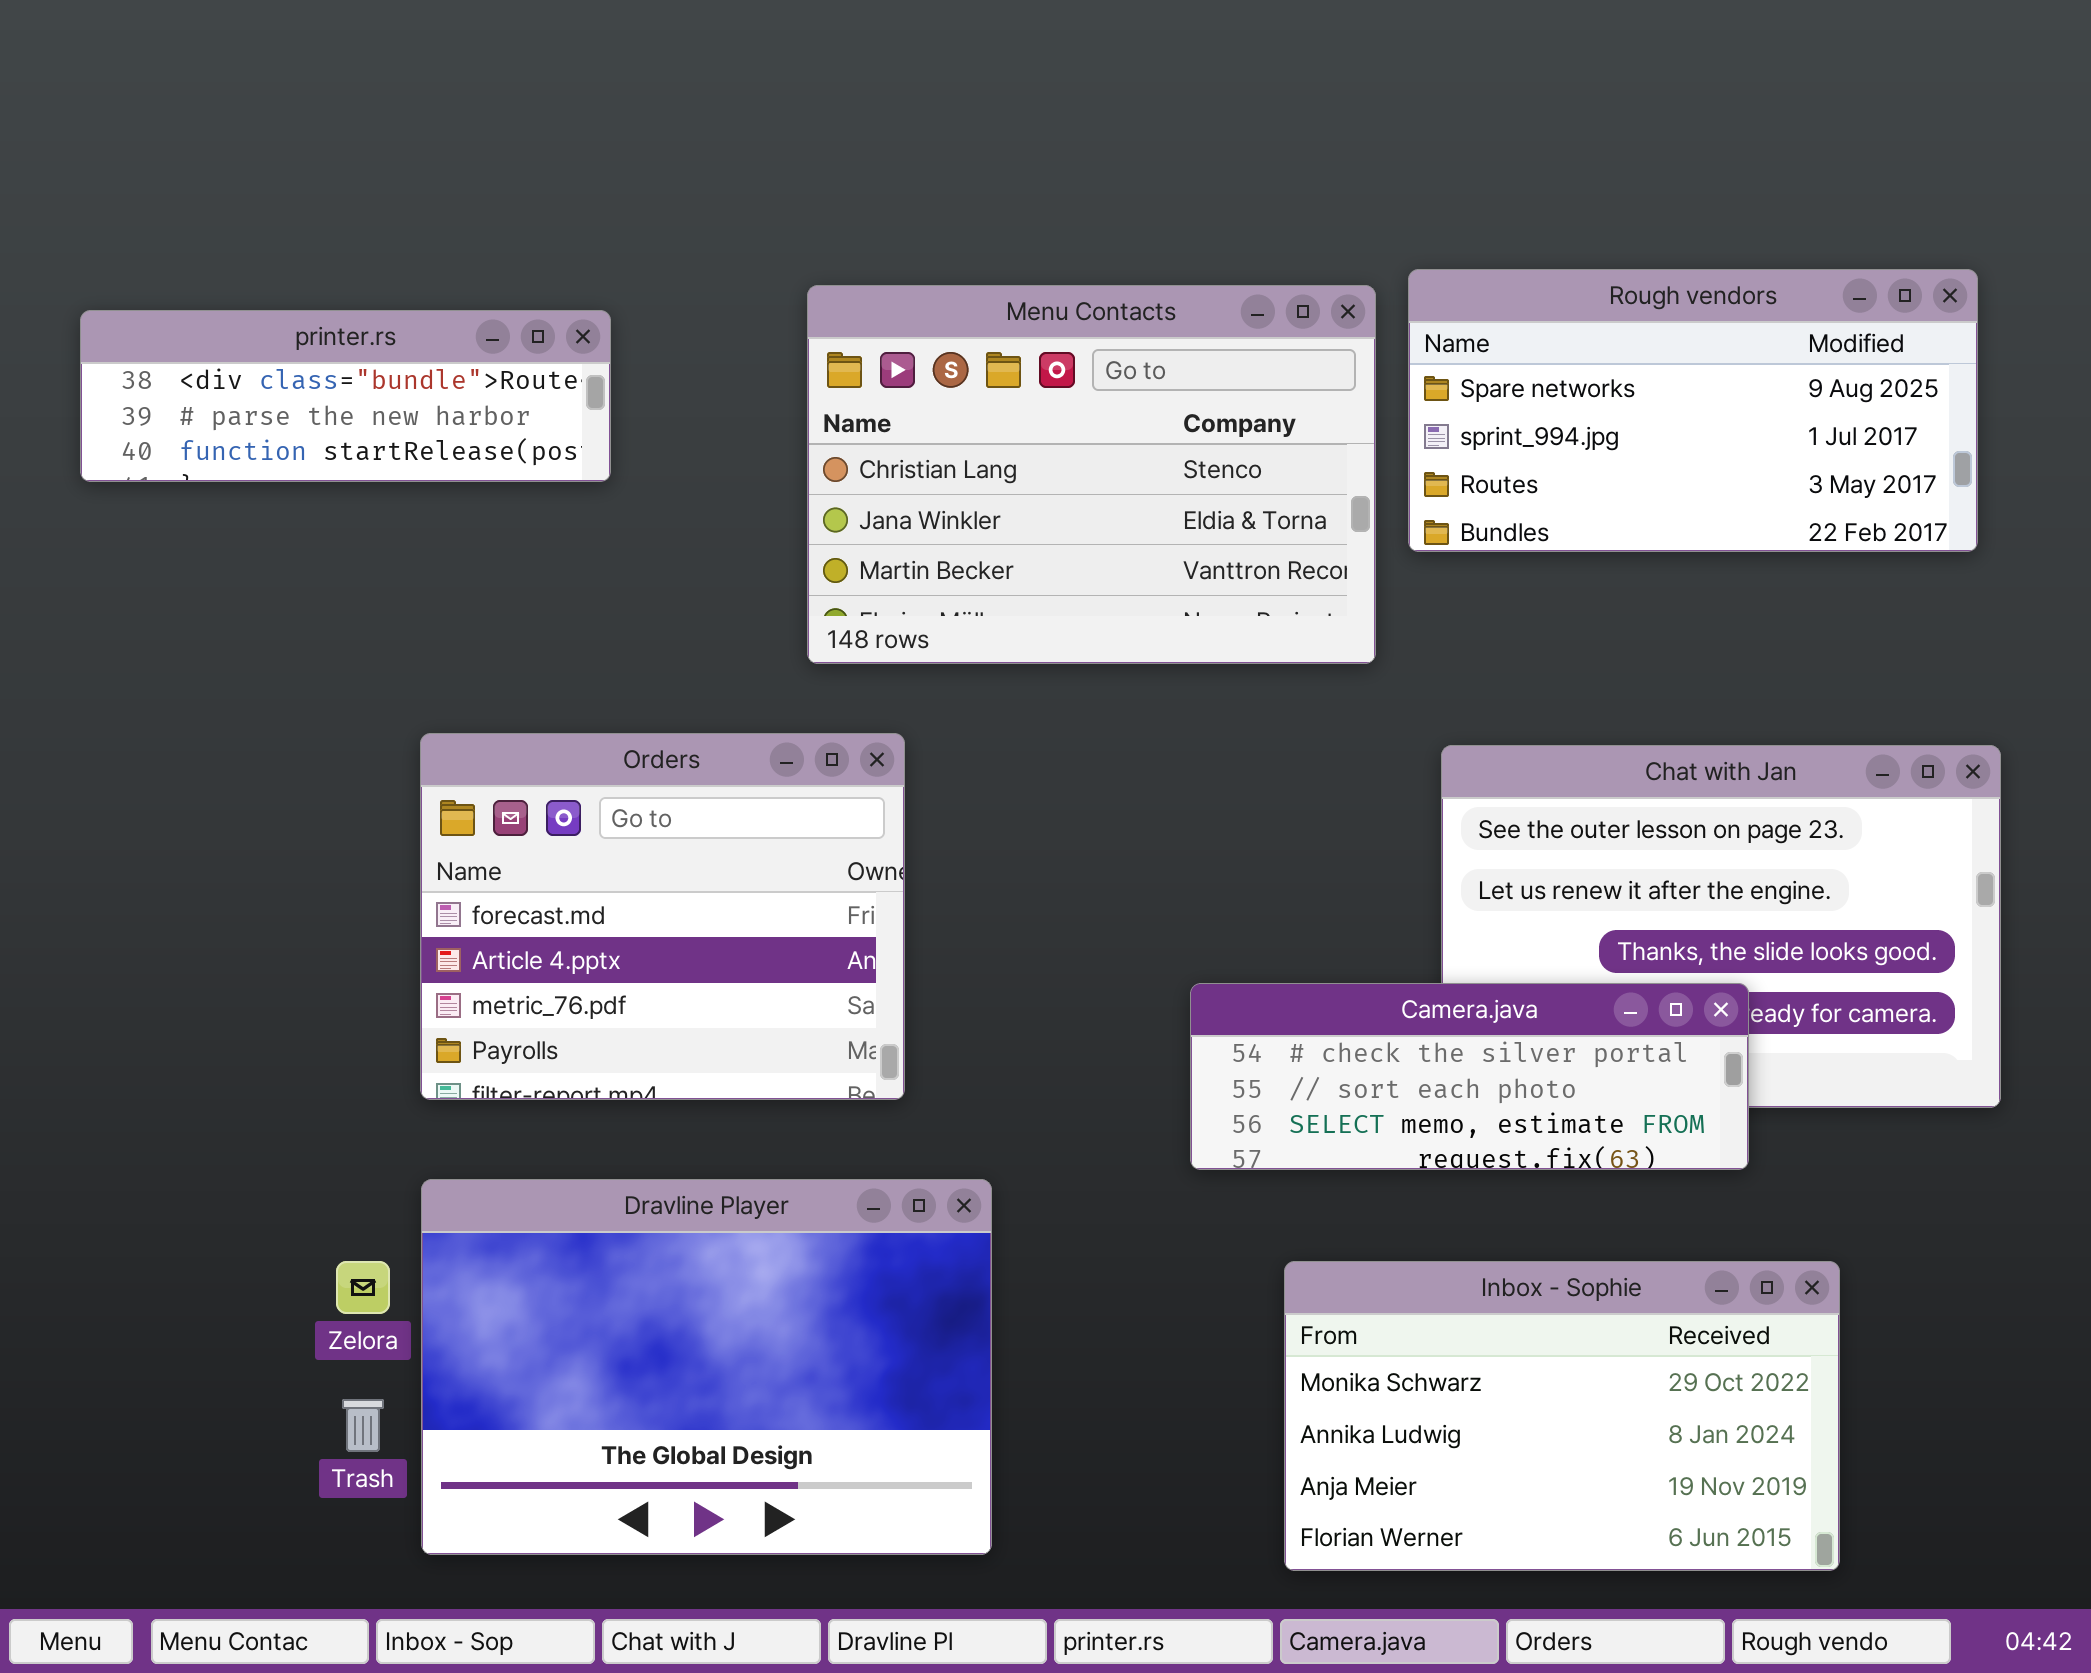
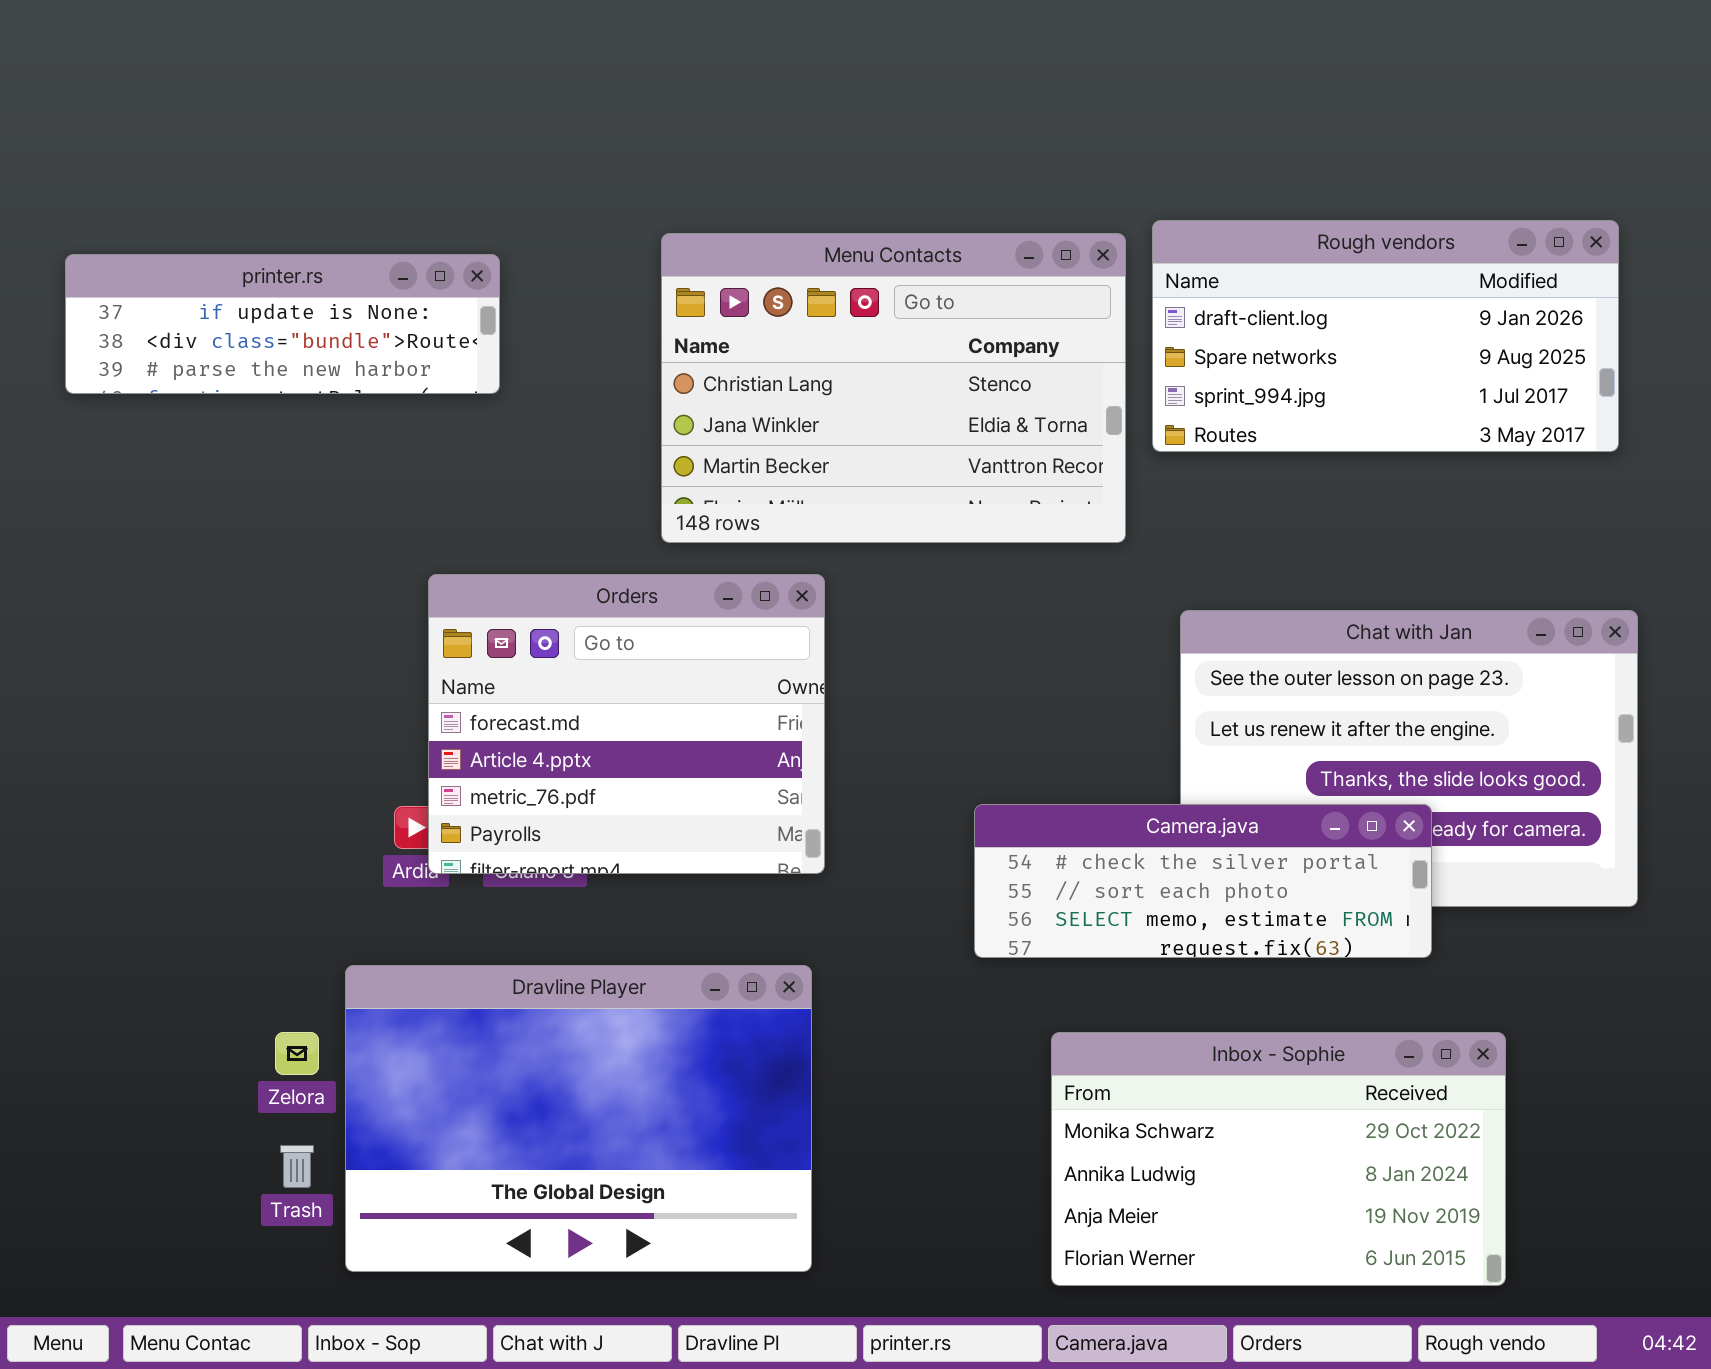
Rough vendors: [1408,269,1978,552] -> [1152,220,1619,452], scrolled up 1 row
printer.rs: [80,310,611,482] -> [65,254,500,394], scrolled up 1 row
Orders: [420,733,905,1100] -> [428,574,825,874], moved

